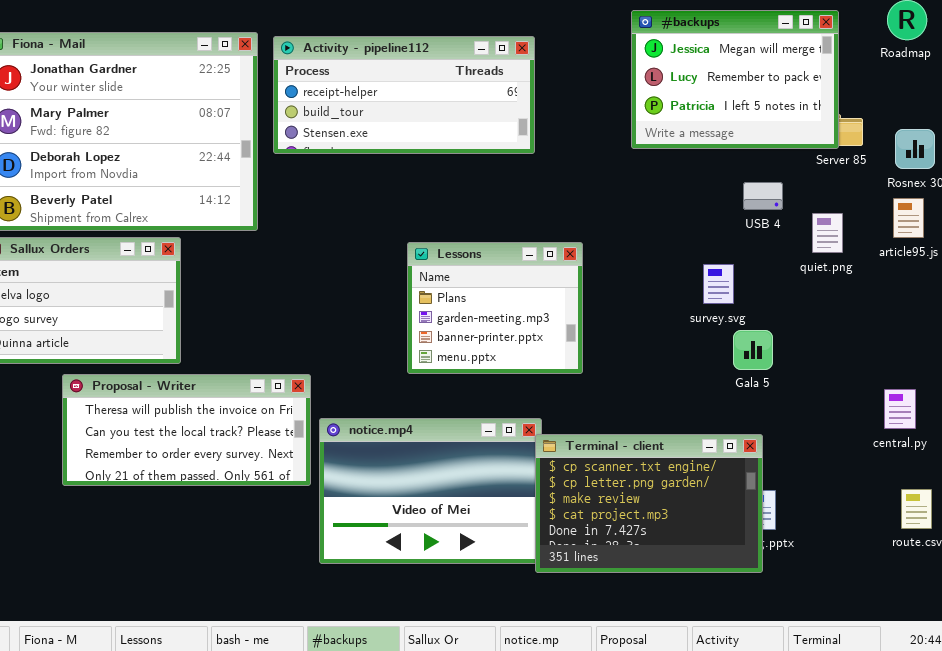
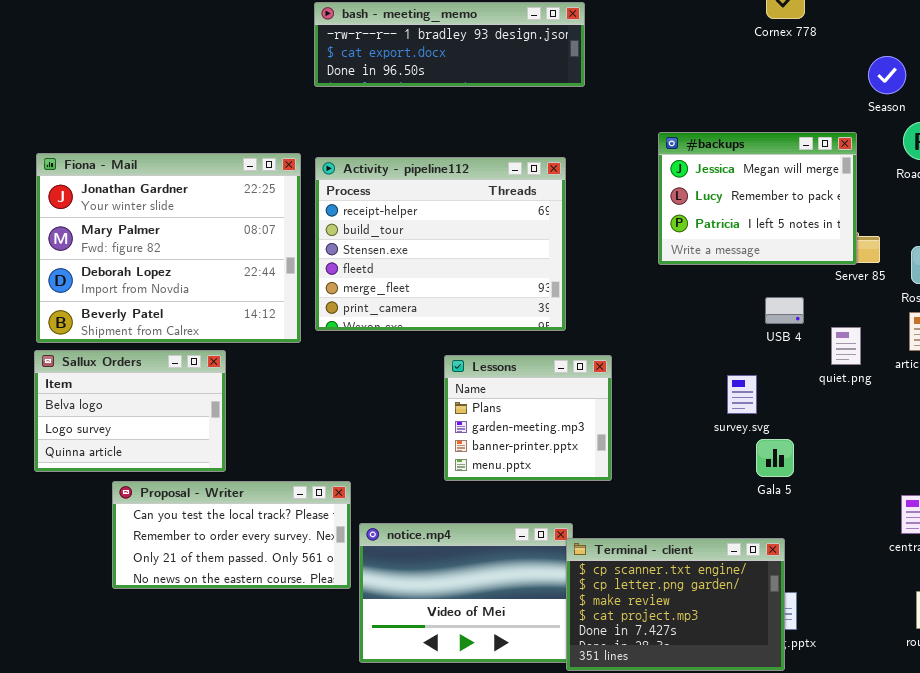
Activity - pipeline112: [273,36,535,154] -> [315,157,566,331], resized
Proposal - Writer: [62,374,311,486] -> [112,481,351,589], scrolled down 1 row

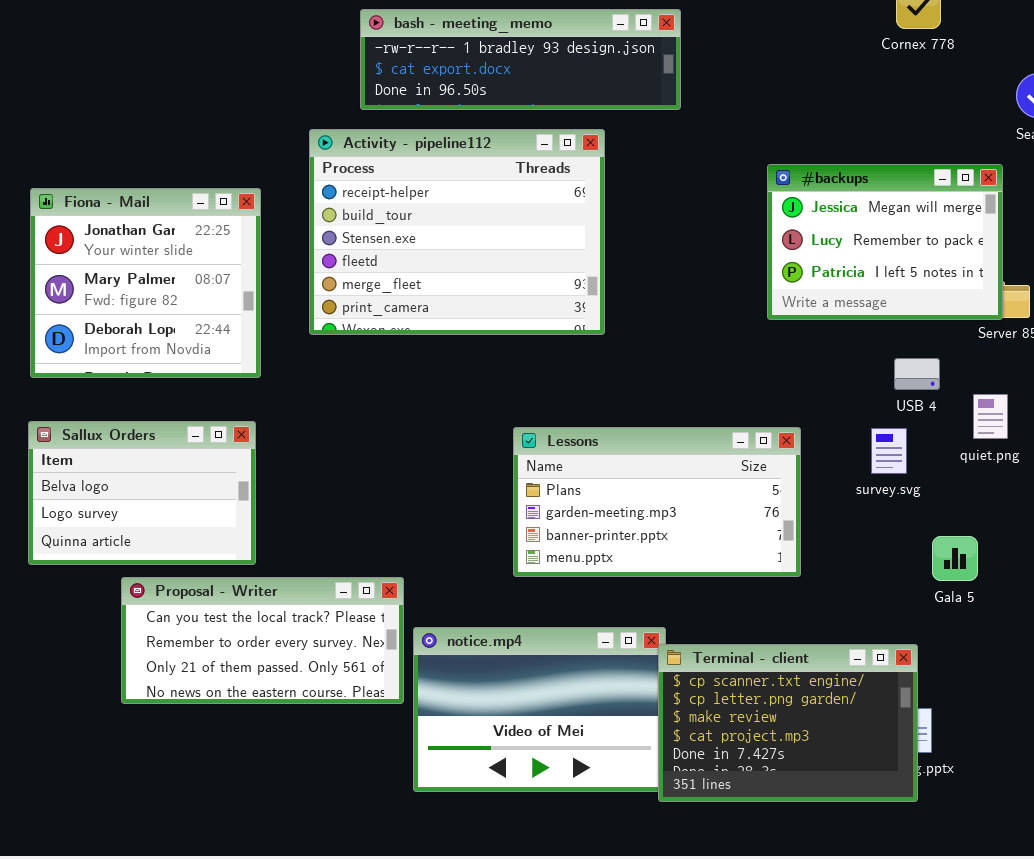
Fiona - Mail: [36,153,301,343] -> [30,188,261,378], resized
Activity - pipeline112: [315,157,566,331] -> [309,129,605,335], moved
Lessons: [444,355,612,481] -> [513,427,801,577], resized
survey.svg: [727,375,757,414] -> [871,428,907,474], moved
Gala 5: [756,439,794,477] -> [932,536,978,581], moved

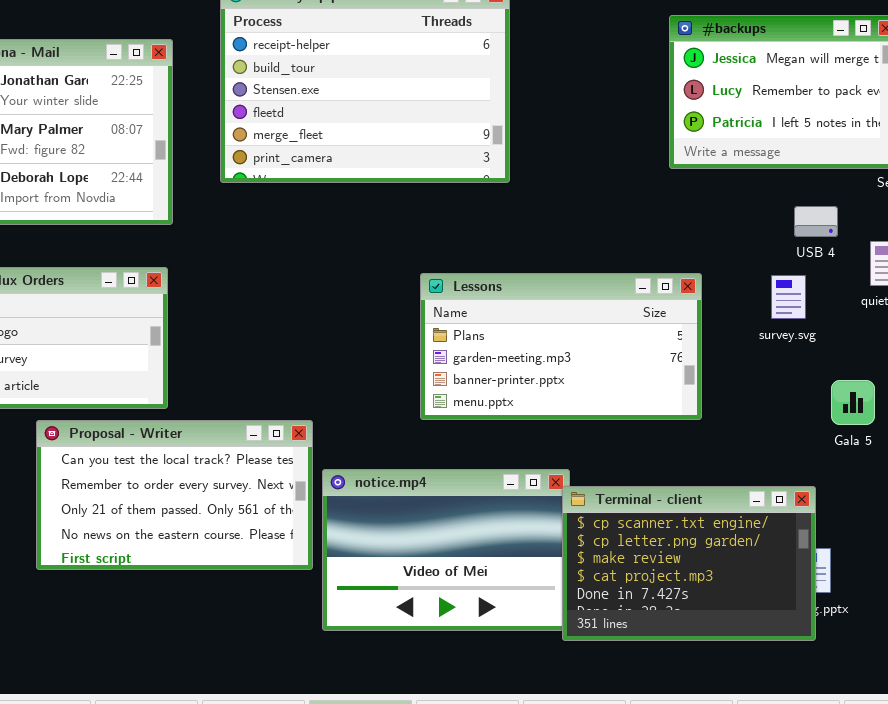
Proposal - Writer: [121,577,404,704] -> [36,420,313,570], resized

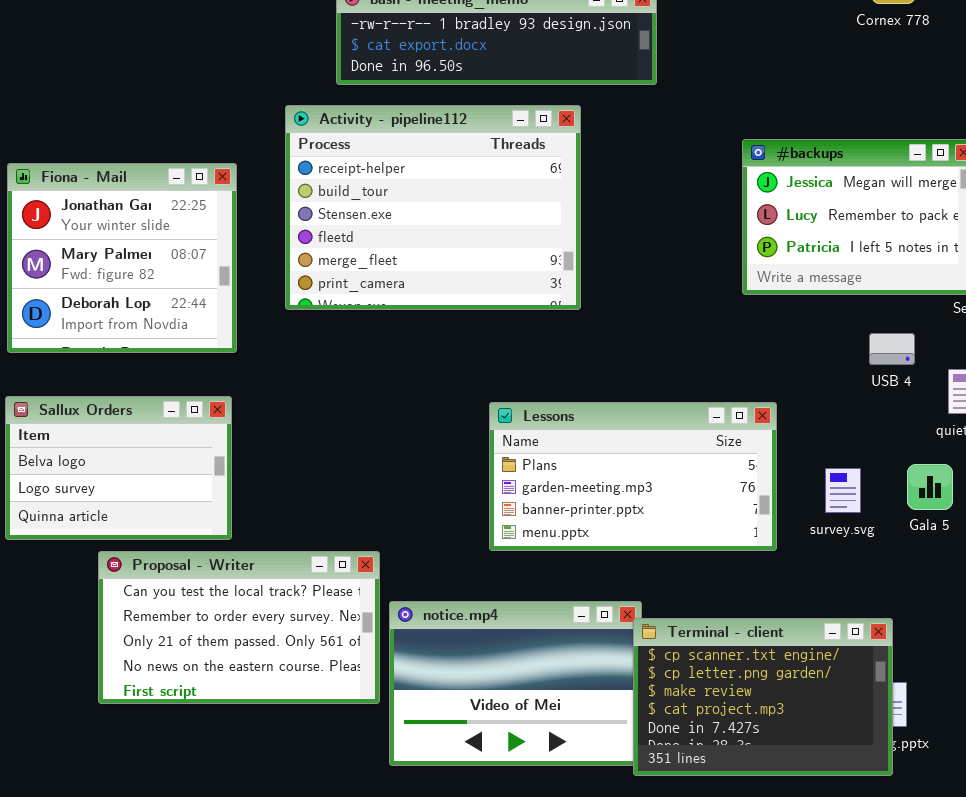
survey.svg: [771,275,806,319] -> [825,468,861,513], moved
Gala 5: [831,380,875,425] -> [907,464,953,510], moved

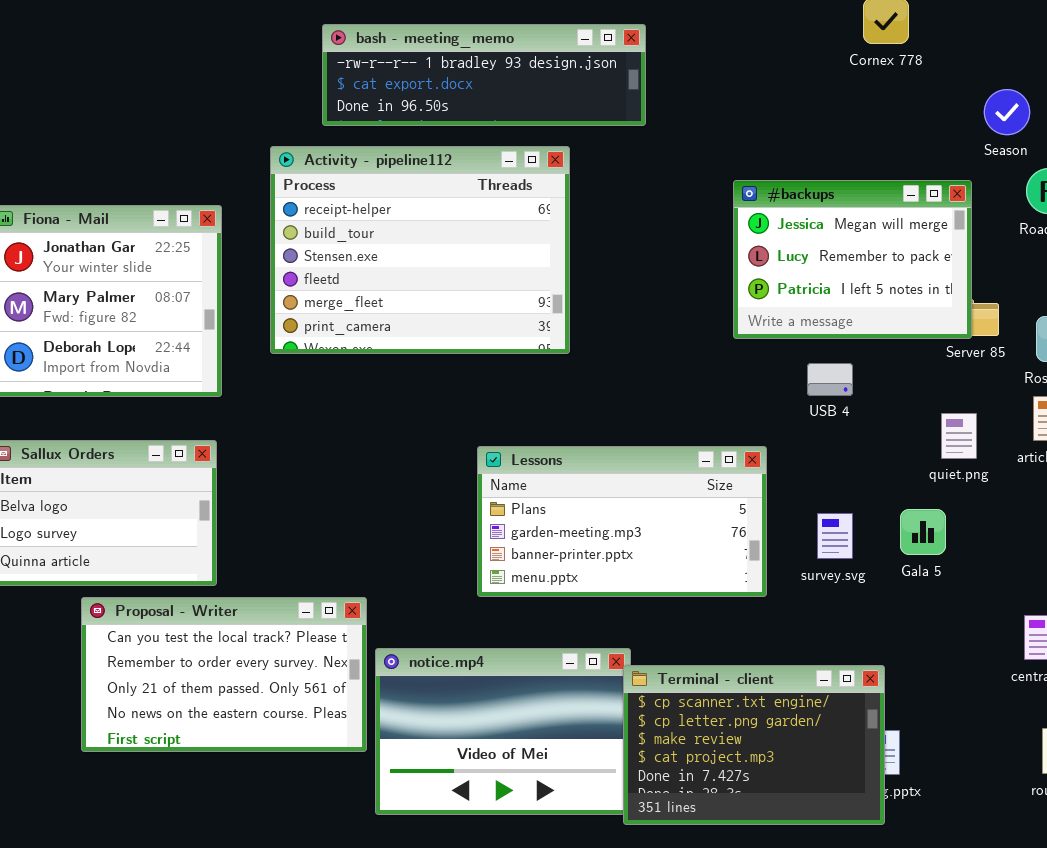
USB 4: [869,333,915,365] -> [807,363,853,396], moved

